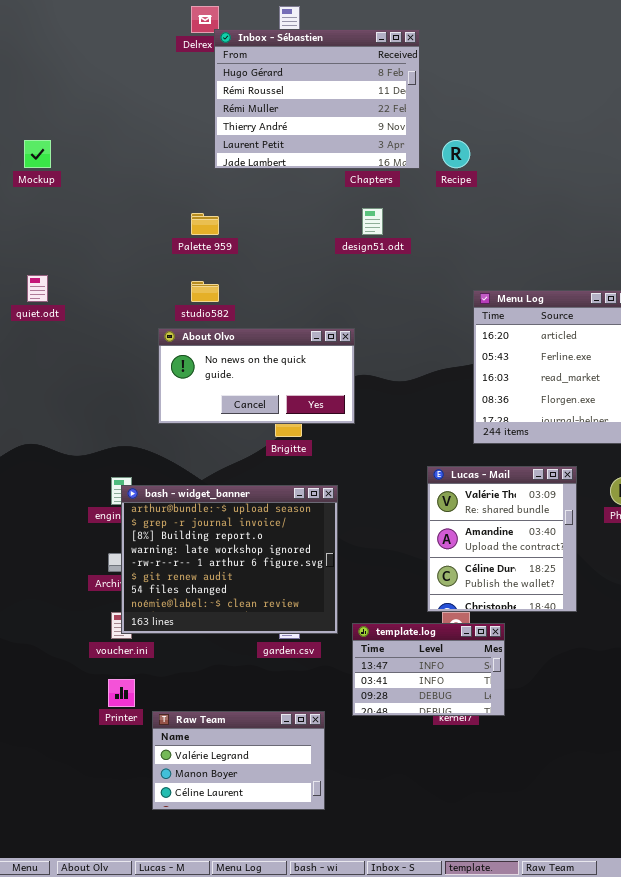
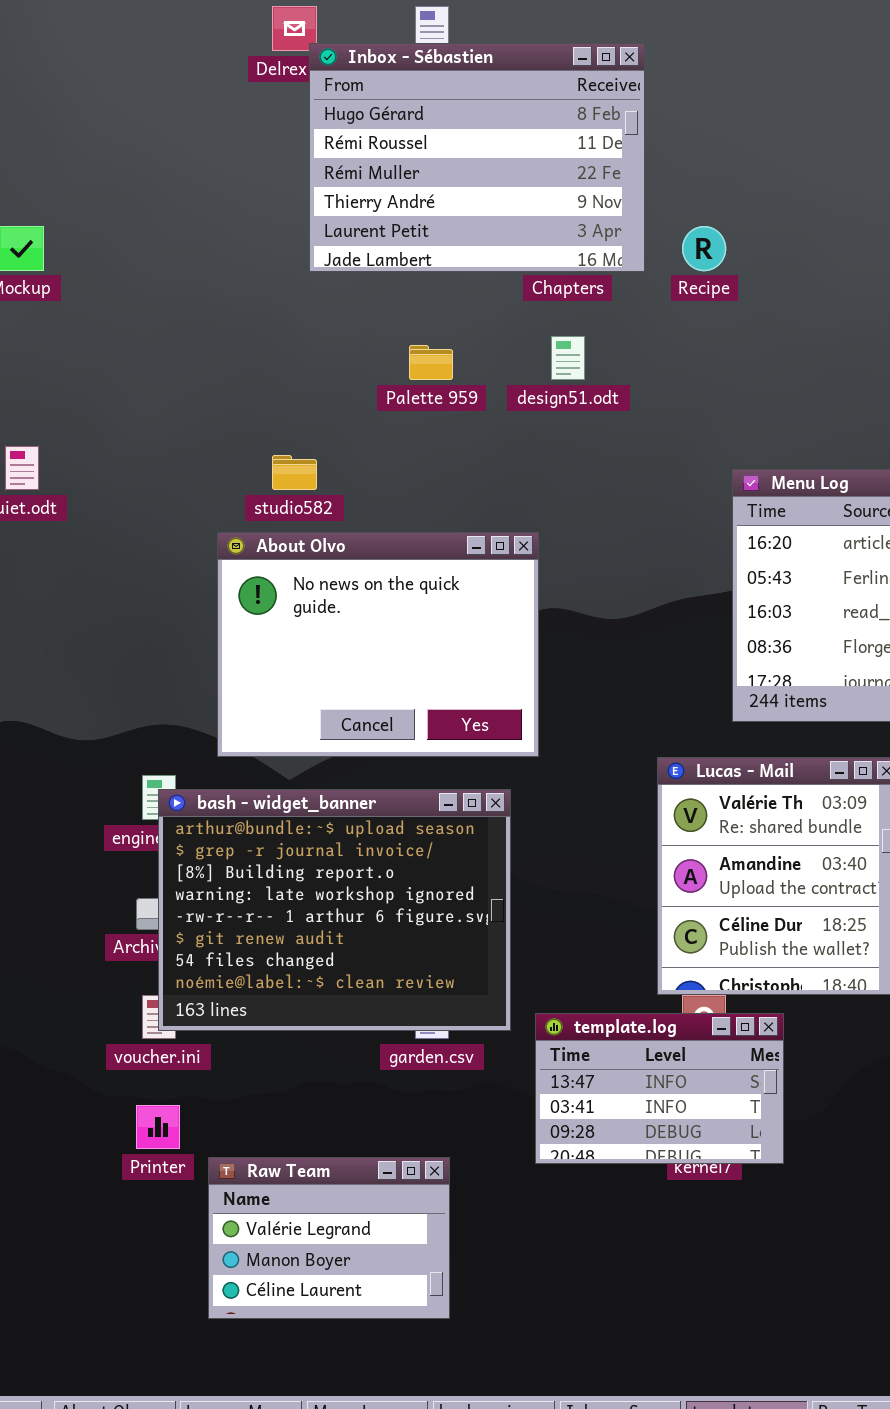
Palette 959: [191,213,219,235] -> [409,345,453,380], moved
About Olvo: [158,328,355,424] -> [217,532,539,757], resized
Raw Team: [152,711,325,810] -> [208,1157,450,1319], resized

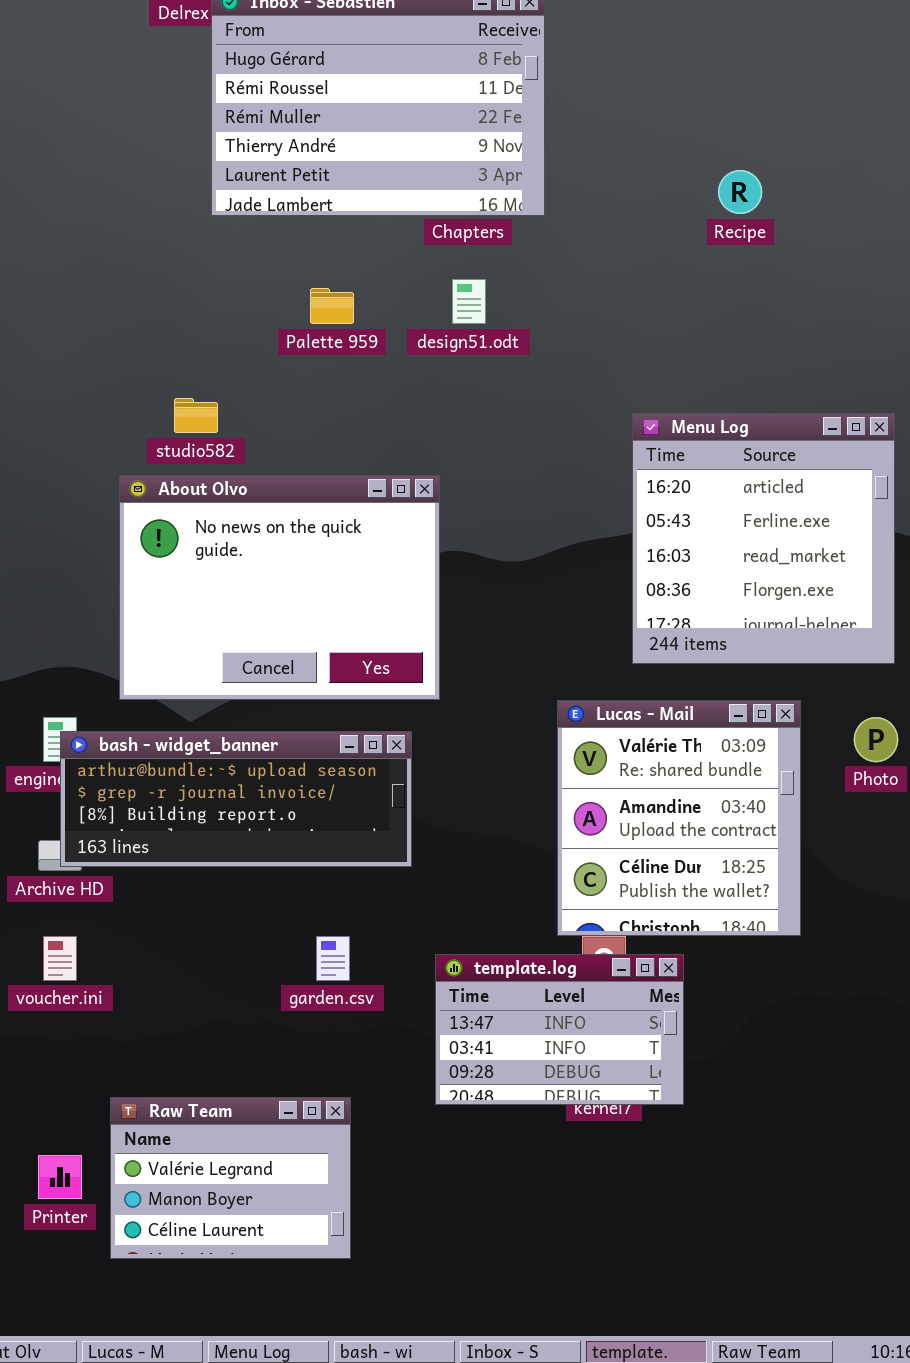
Recipe: [682,226,726,271] -> [718,170,762,214], moved
bash - widget_banner: [158,789,511,1031] -> [60,731,412,867], resized
Printer: [136,1105,180,1149] -> [38,1155,82,1199], moved

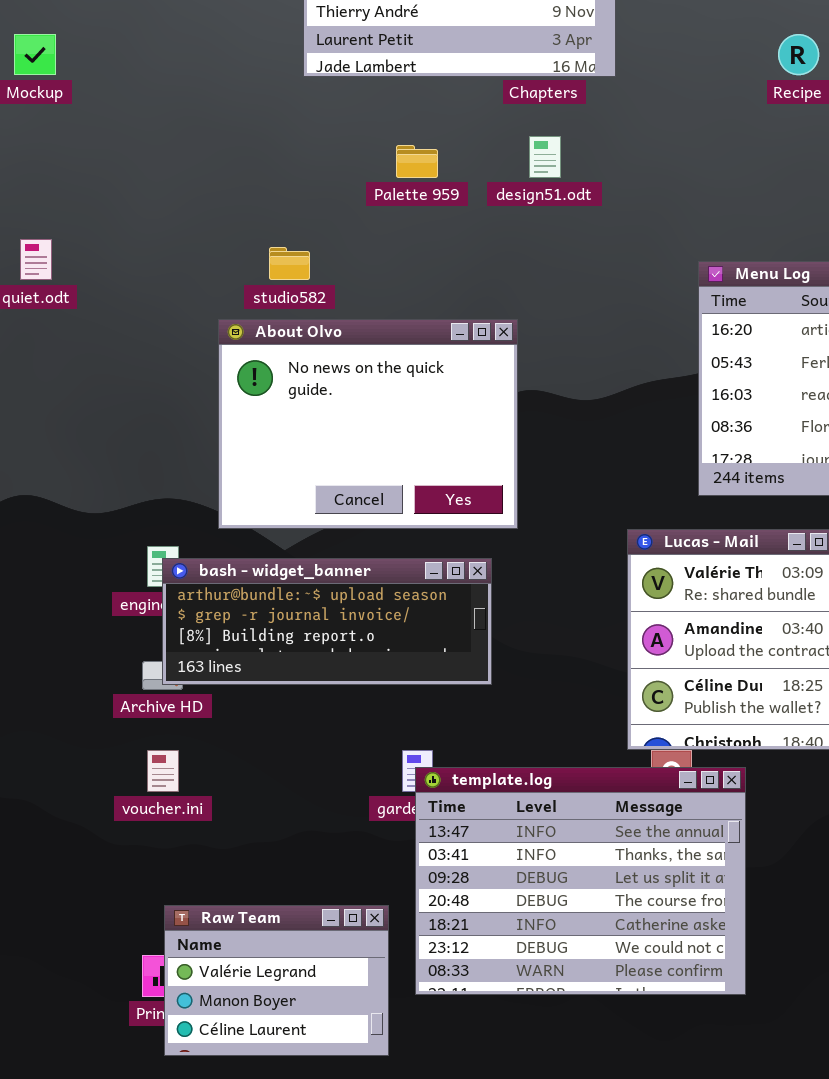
template.log: [435,954,684,1105] -> [415,767,746,995], resized
Raw Team: [110,1097,351,1259] -> [164,905,389,1056], moved

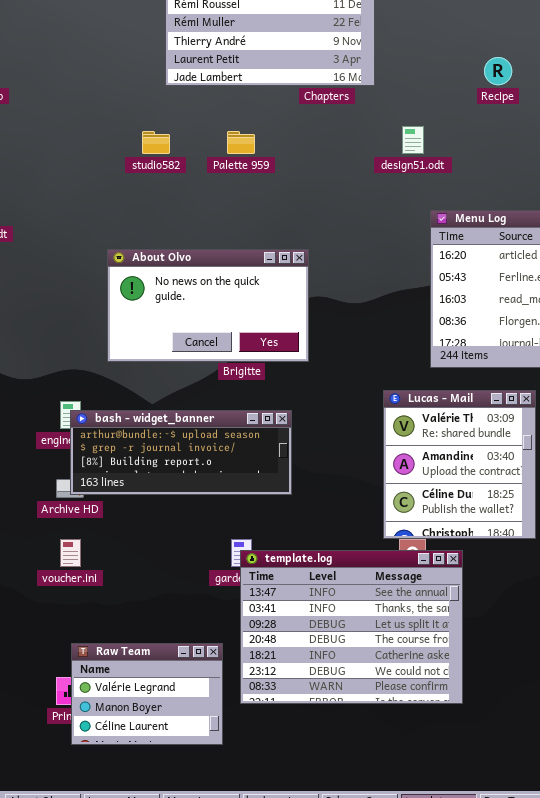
design51.odt: [529,136,561,178] -> [402,126,424,154], moved
studio582: [269,247,310,280] -> [142,131,170,154], moved
About Olvo: [218,319,518,529] -> [107,249,309,362], resized

